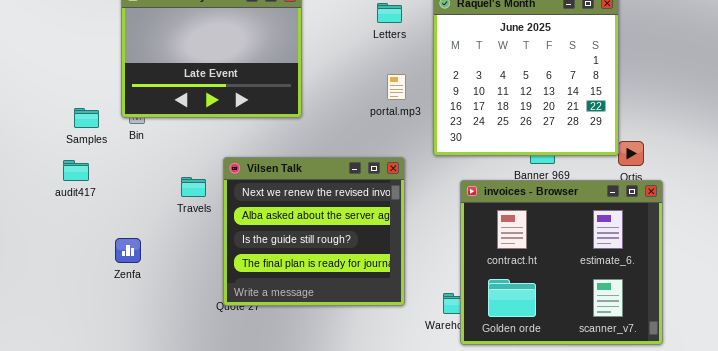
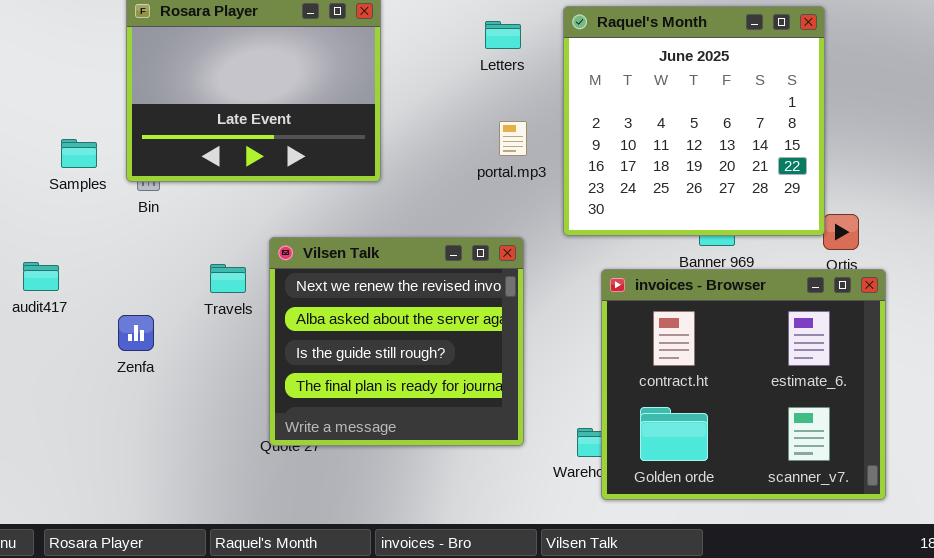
Samples: [74,108,99,128] -> [61,139,97,168], moved
audit417: [63,160,89,181] -> [23,262,59,291], moved
Zenfa: [115,238,141,263] -> [118,315,154,351], moved

